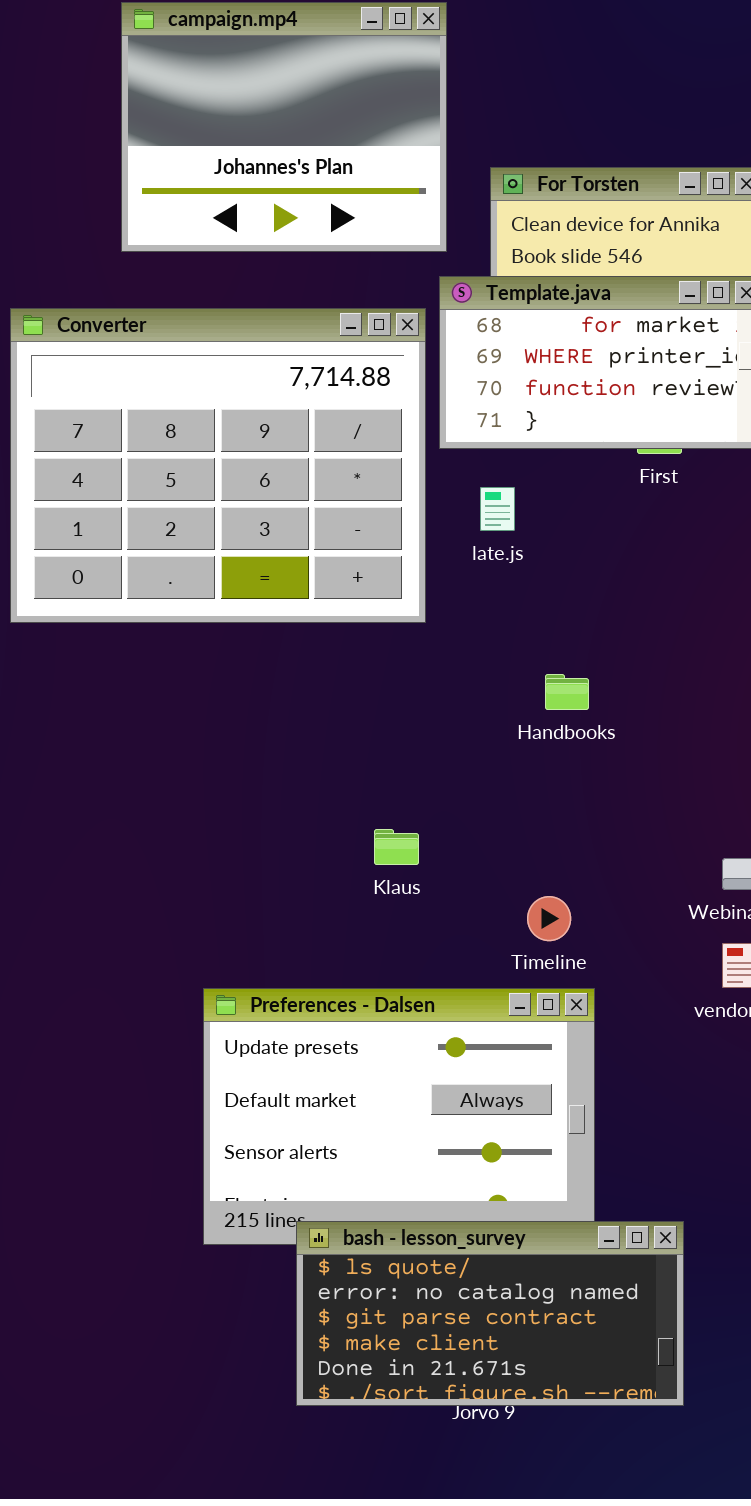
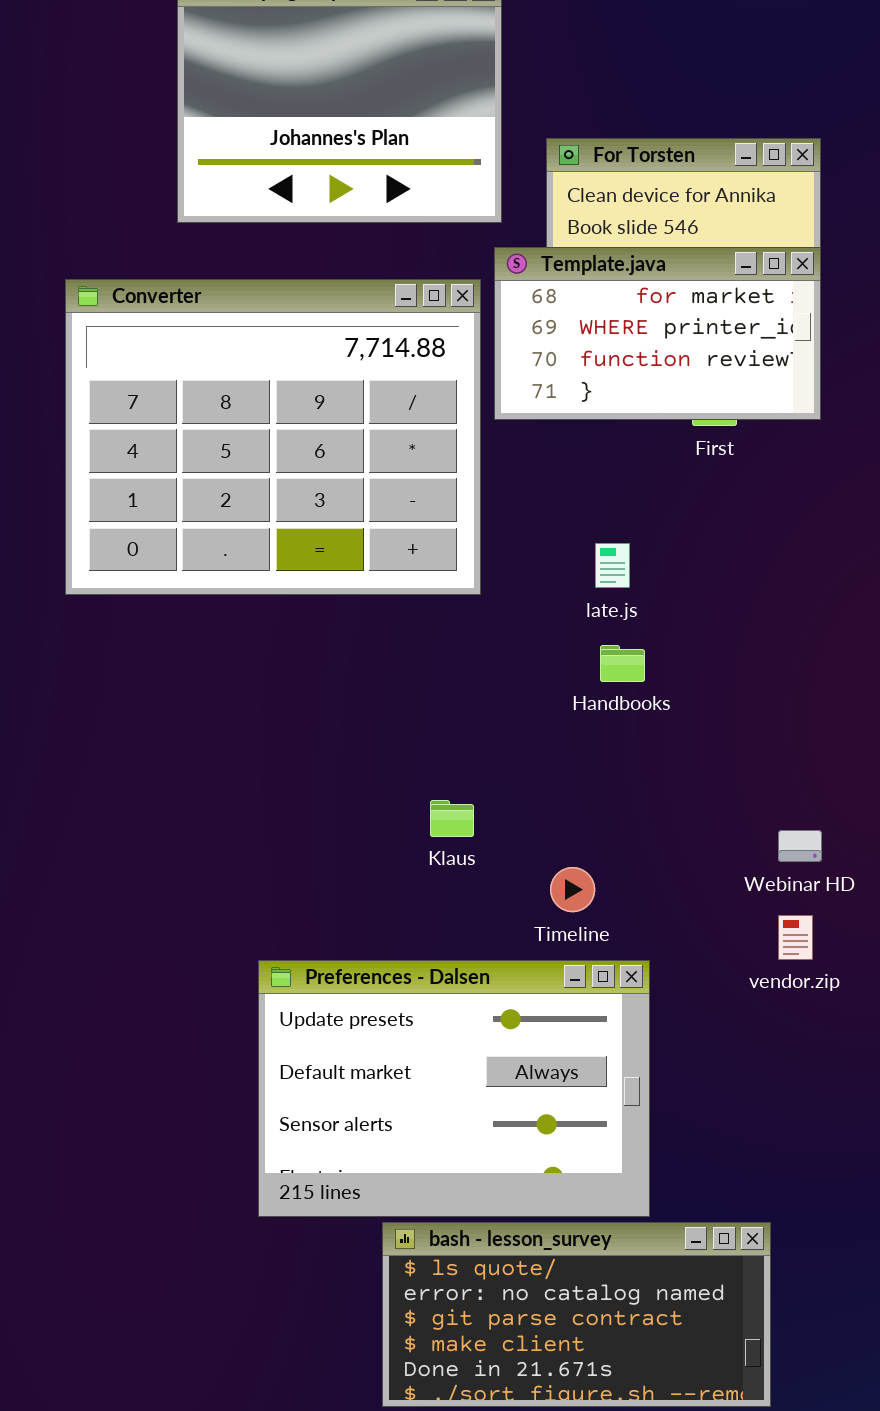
late.js: [480,487,515,531] -> [595,543,630,588], moved
Timeline: [527,896,571,941] -> [550,867,595,912], moved
bash - lesson_survey: [296,1221,684,1406] -> [382,1222,771,1407], moved

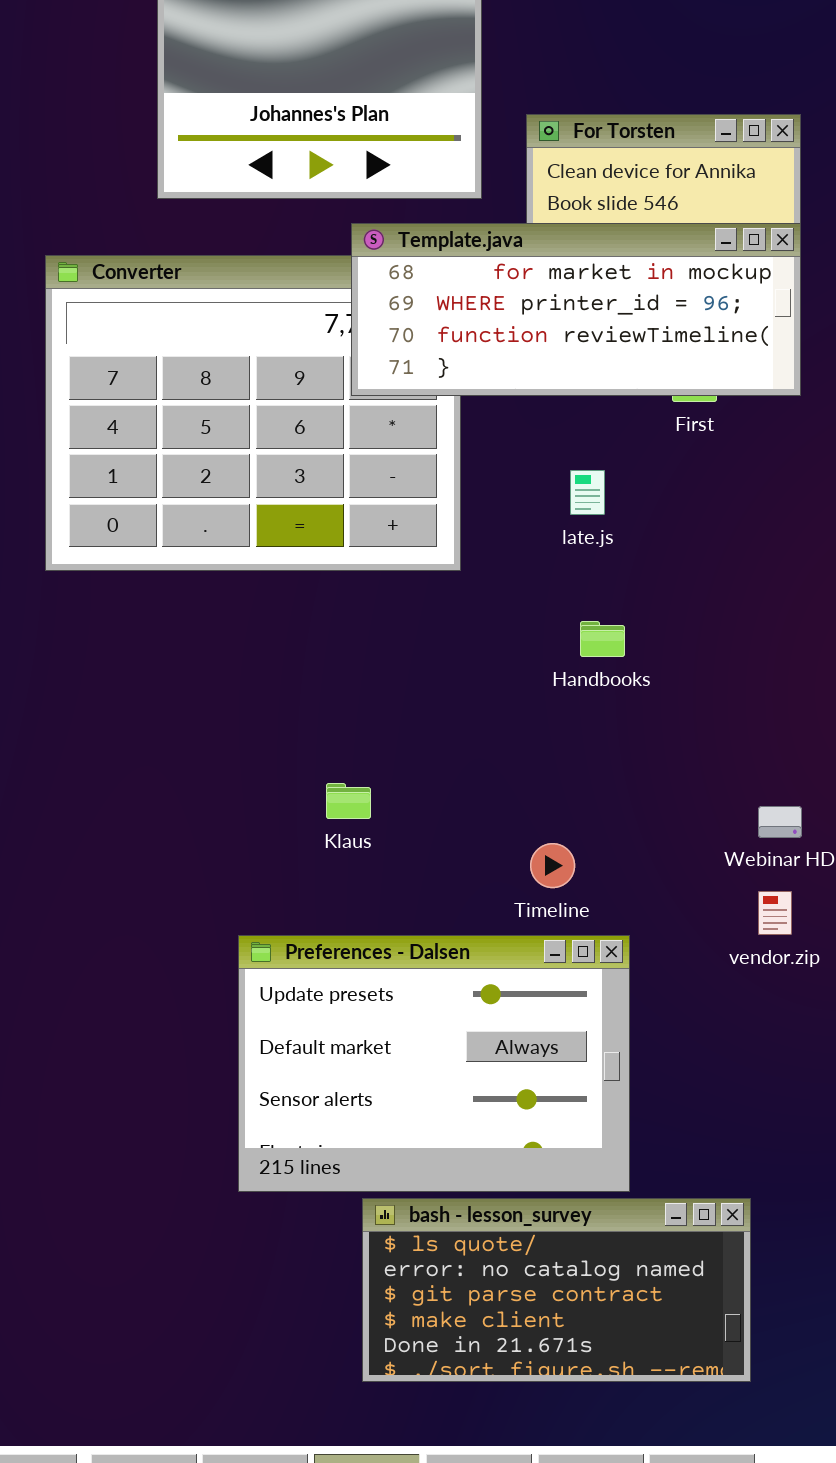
Template.java: [494,247,821,420] -> [351,223,801,396], resized
late.js: [595,543,630,588] -> [570,470,605,515], moved
Klaus: [430,800,474,837] -> [326,783,371,819], moved

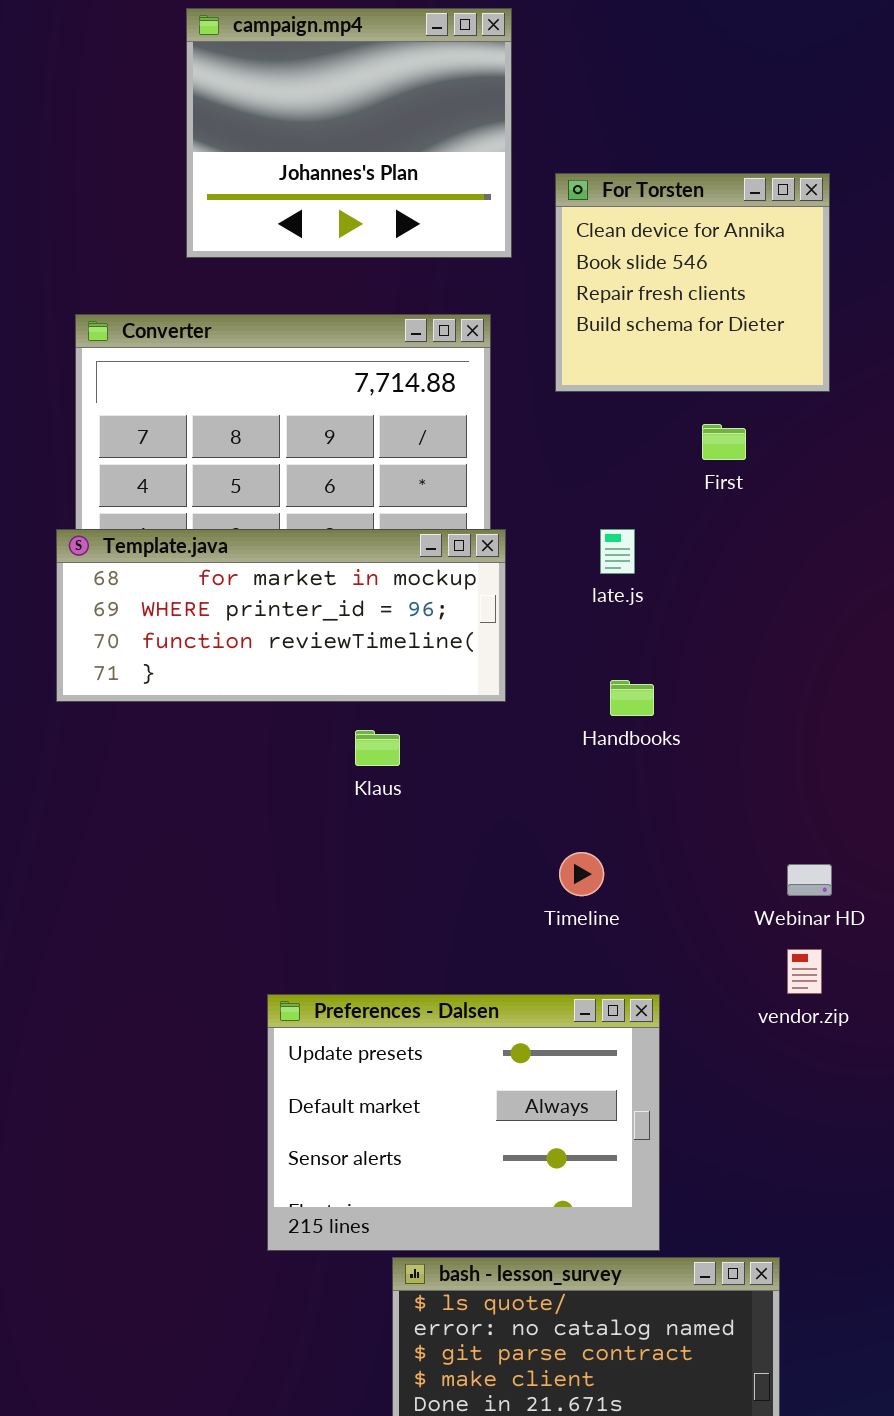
Template.java: [351,223,801,396] -> [56,529,506,702], moved
Klaus: [326,783,371,819] -> [355,730,400,766], moved
Timeline: [530,843,575,888] -> [559,852,604,896], moved

